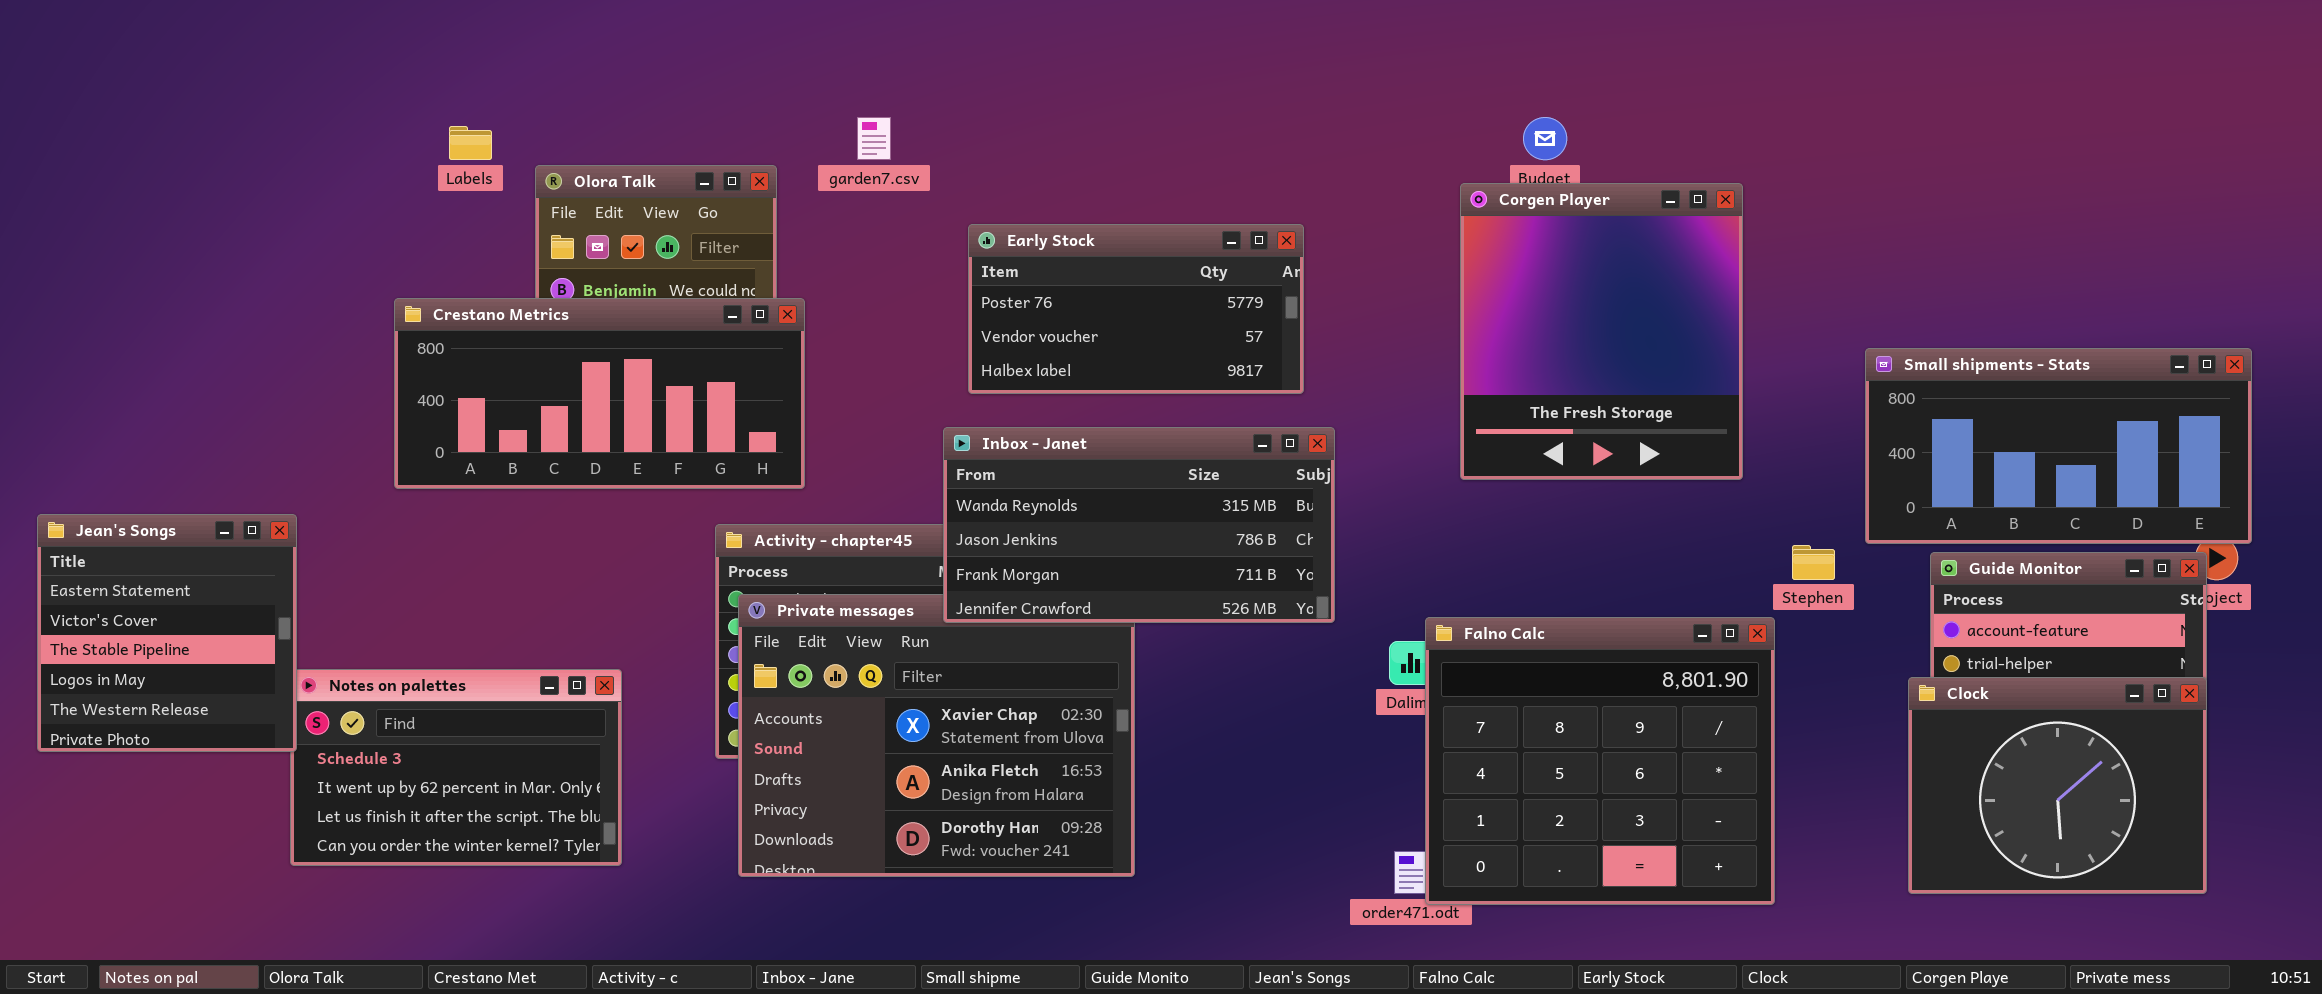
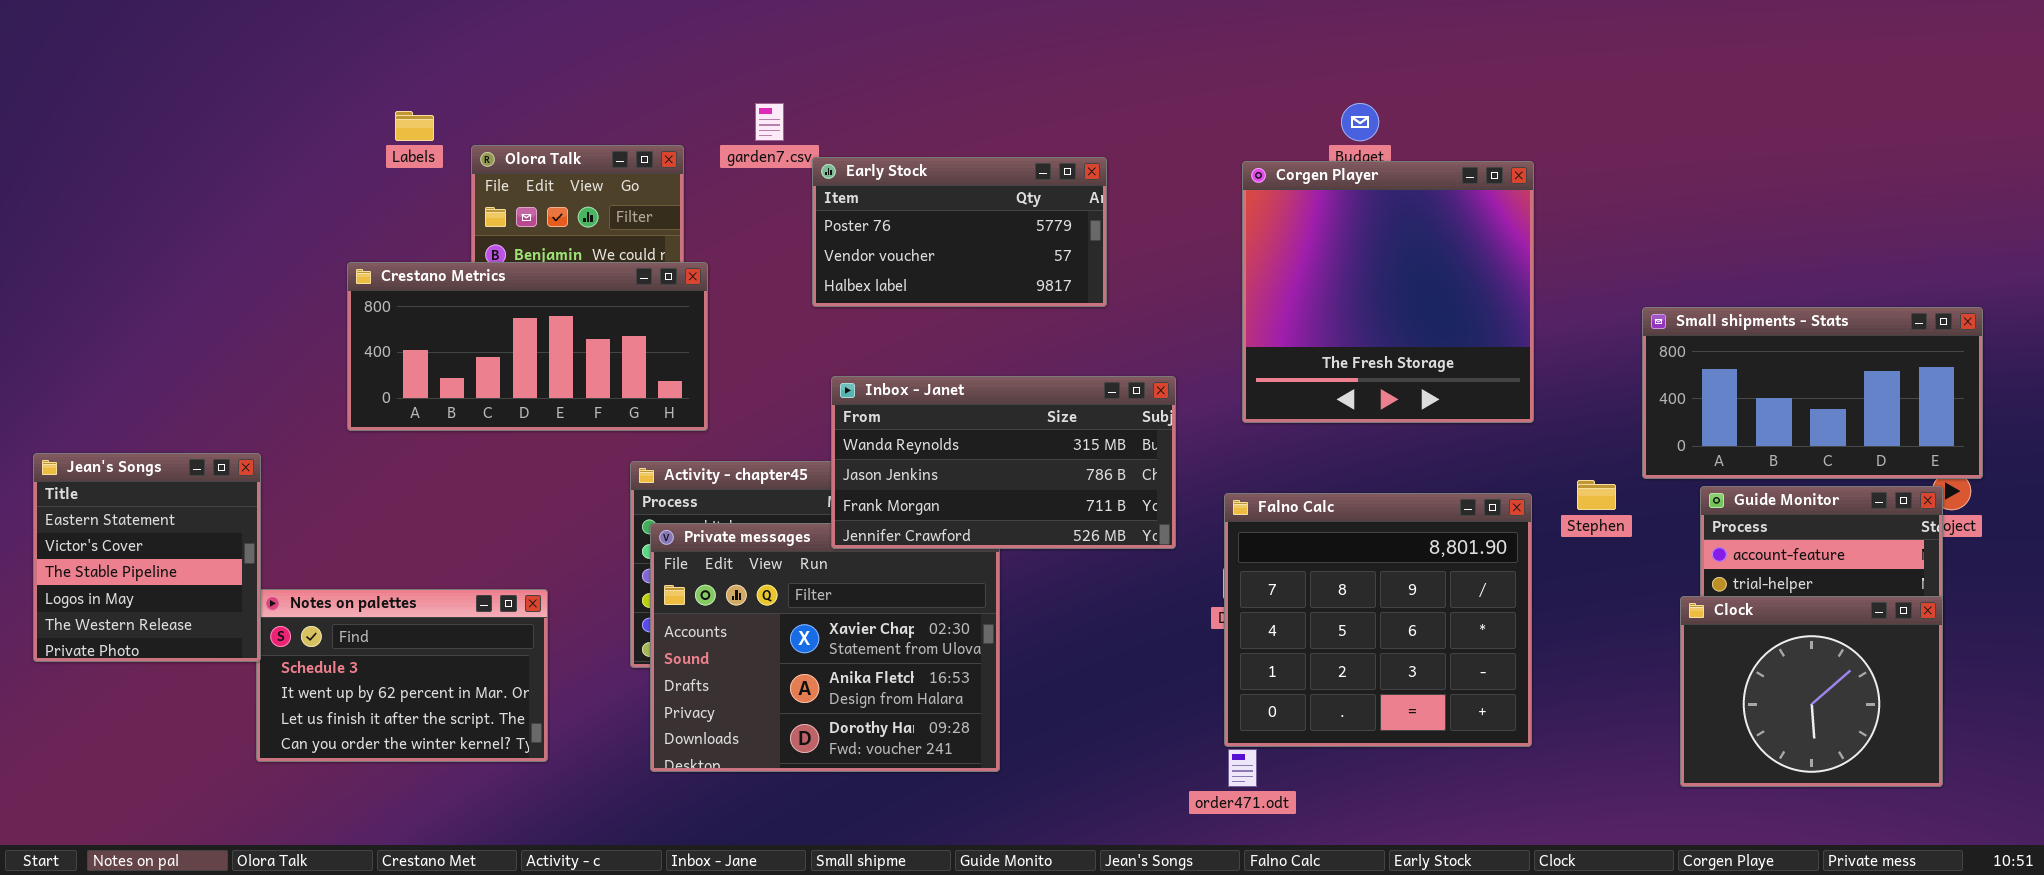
Corgen Player: [1460,183,1743,480] -> [1242,161,1534,423], resized
Early Stock: [968,224,1304,394] -> [812,157,1107,307], moved
Falno Calc: [1425,617,1775,905] -> [1224,493,1532,747], moved

